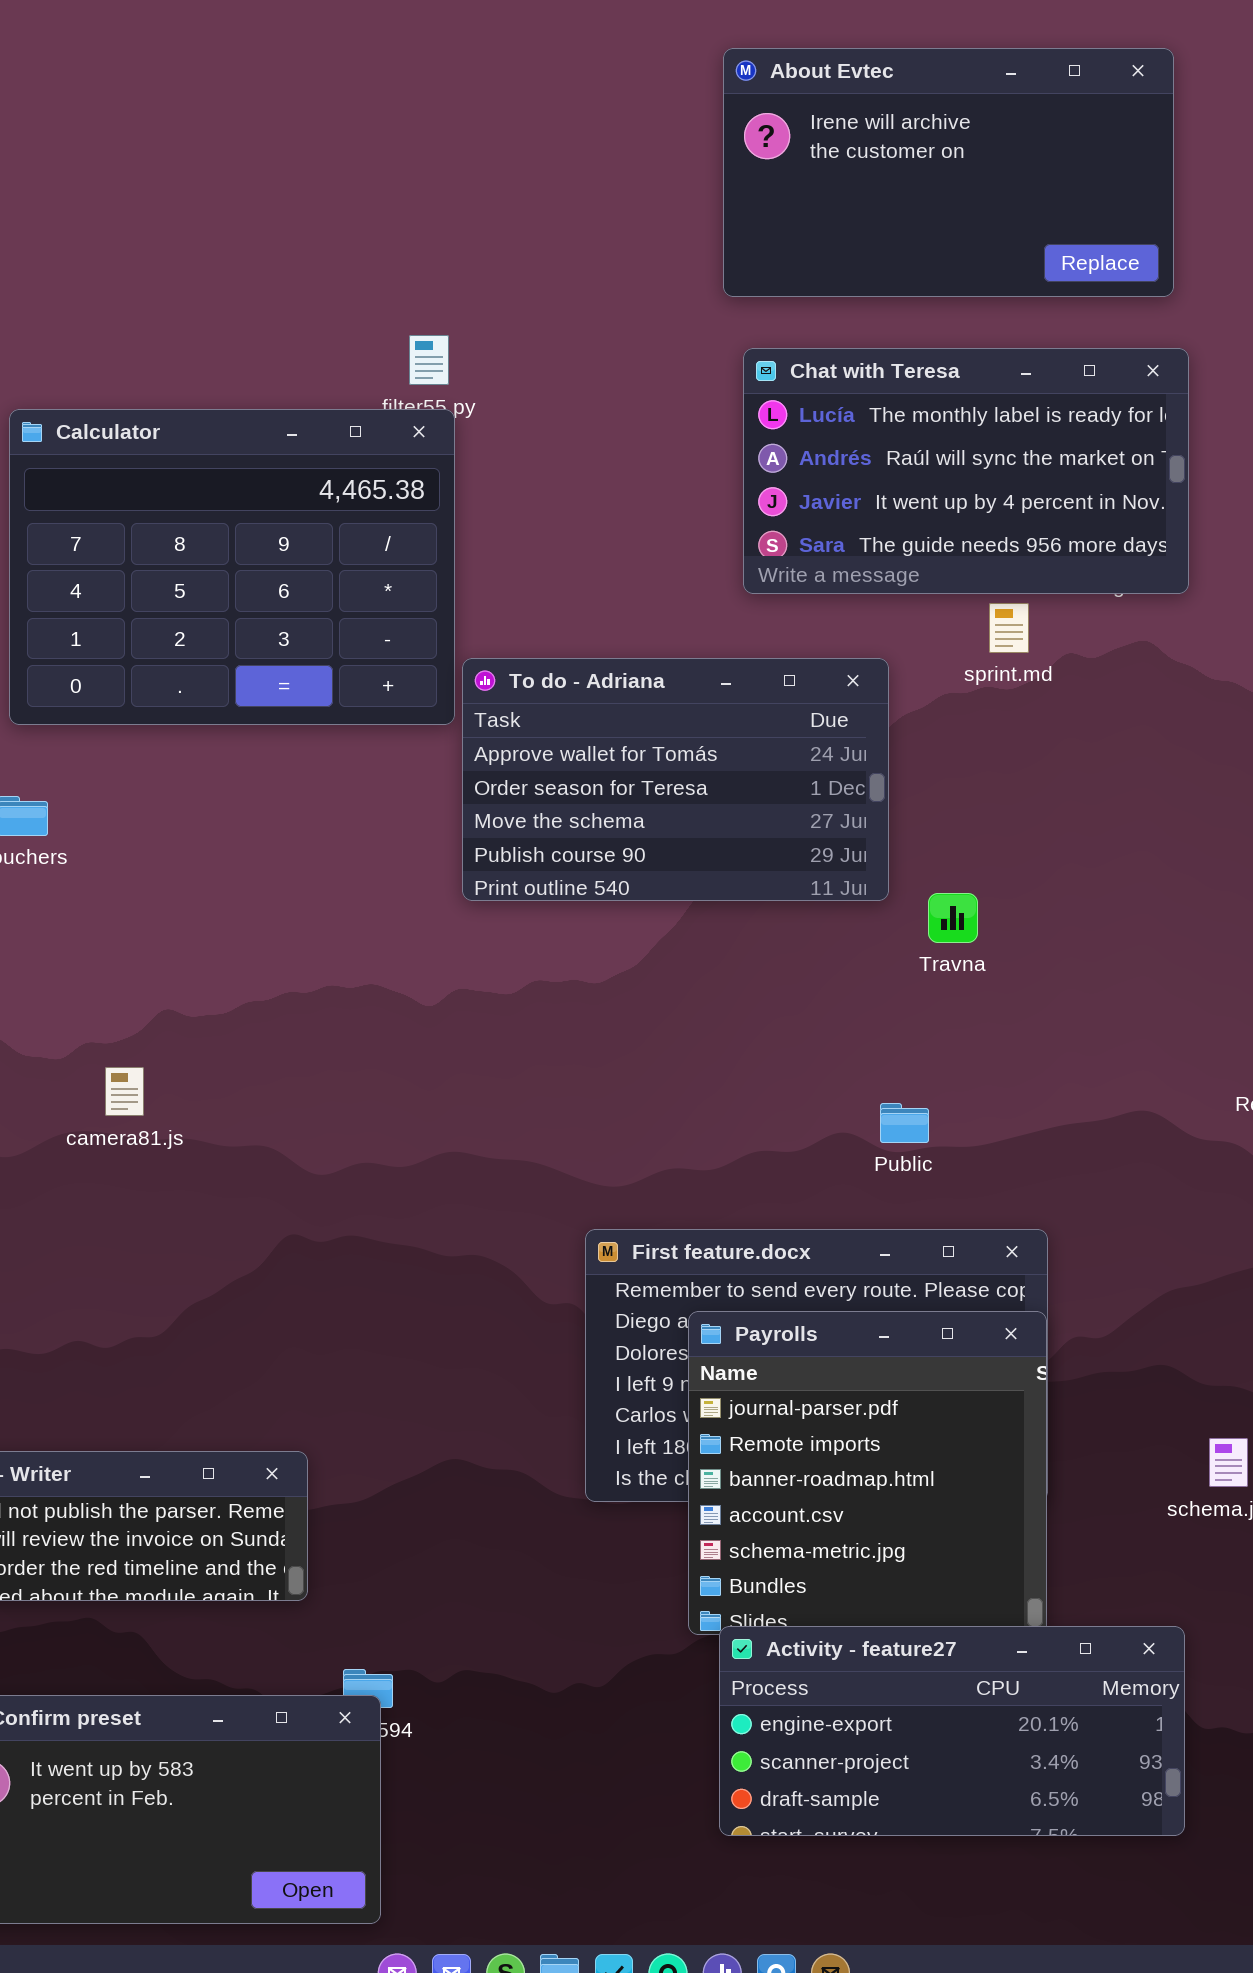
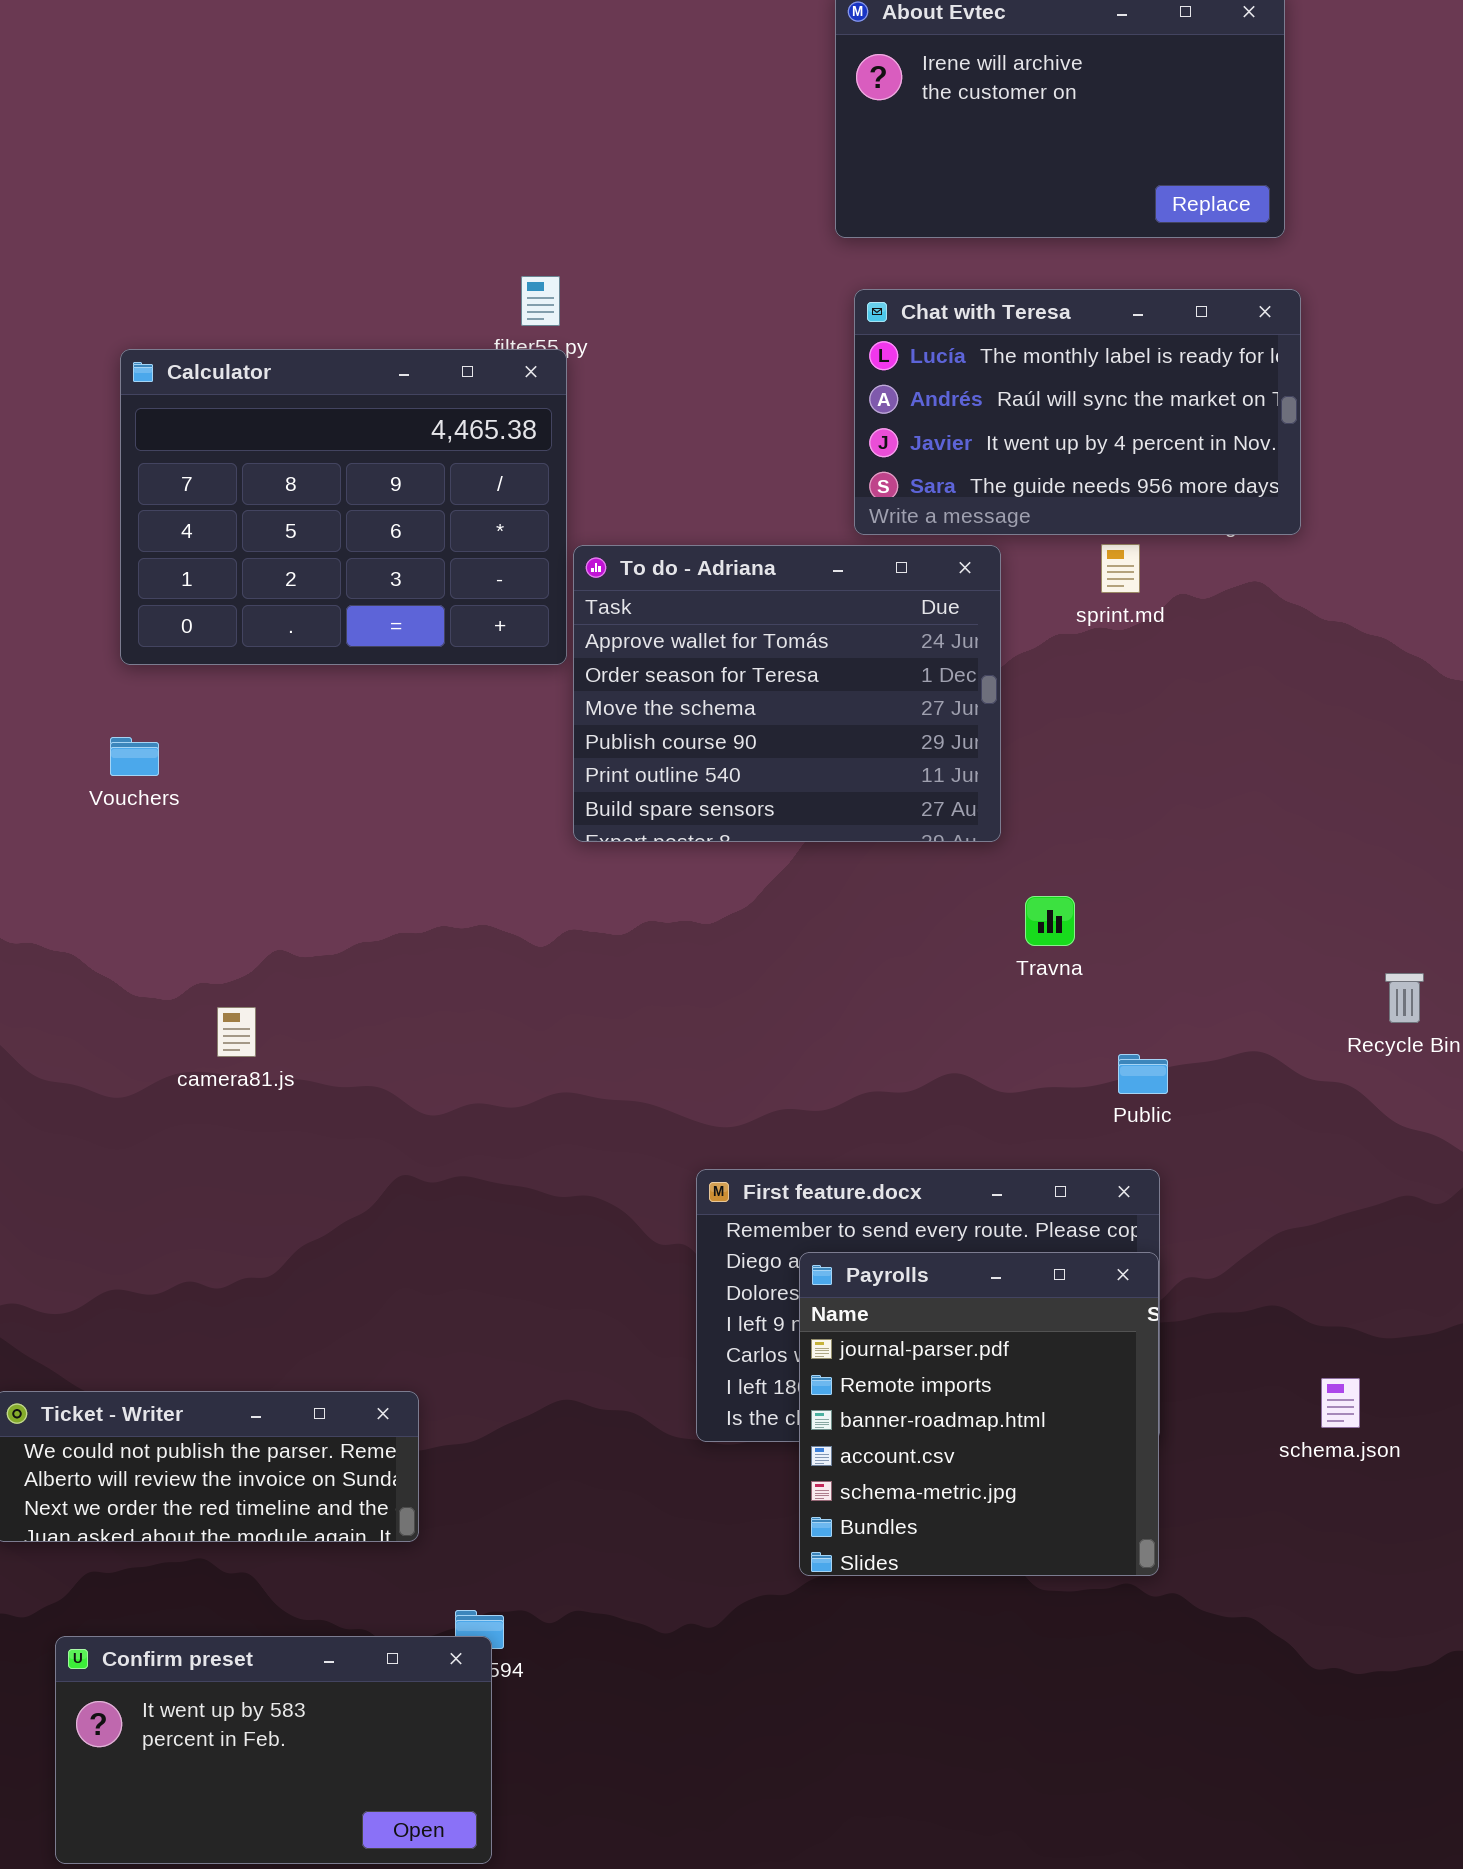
To do - Adriana: [462,658,889,901] -> [573,545,1001,842], resized
Travna: [928,893,978,943] -> [1025,896,1075,946], moved
Public: [880,1103,929,1143] -> [1118,1054,1168,1094], moved
Activity - feature27: [719,1626,1185,1836] -> none, closed

